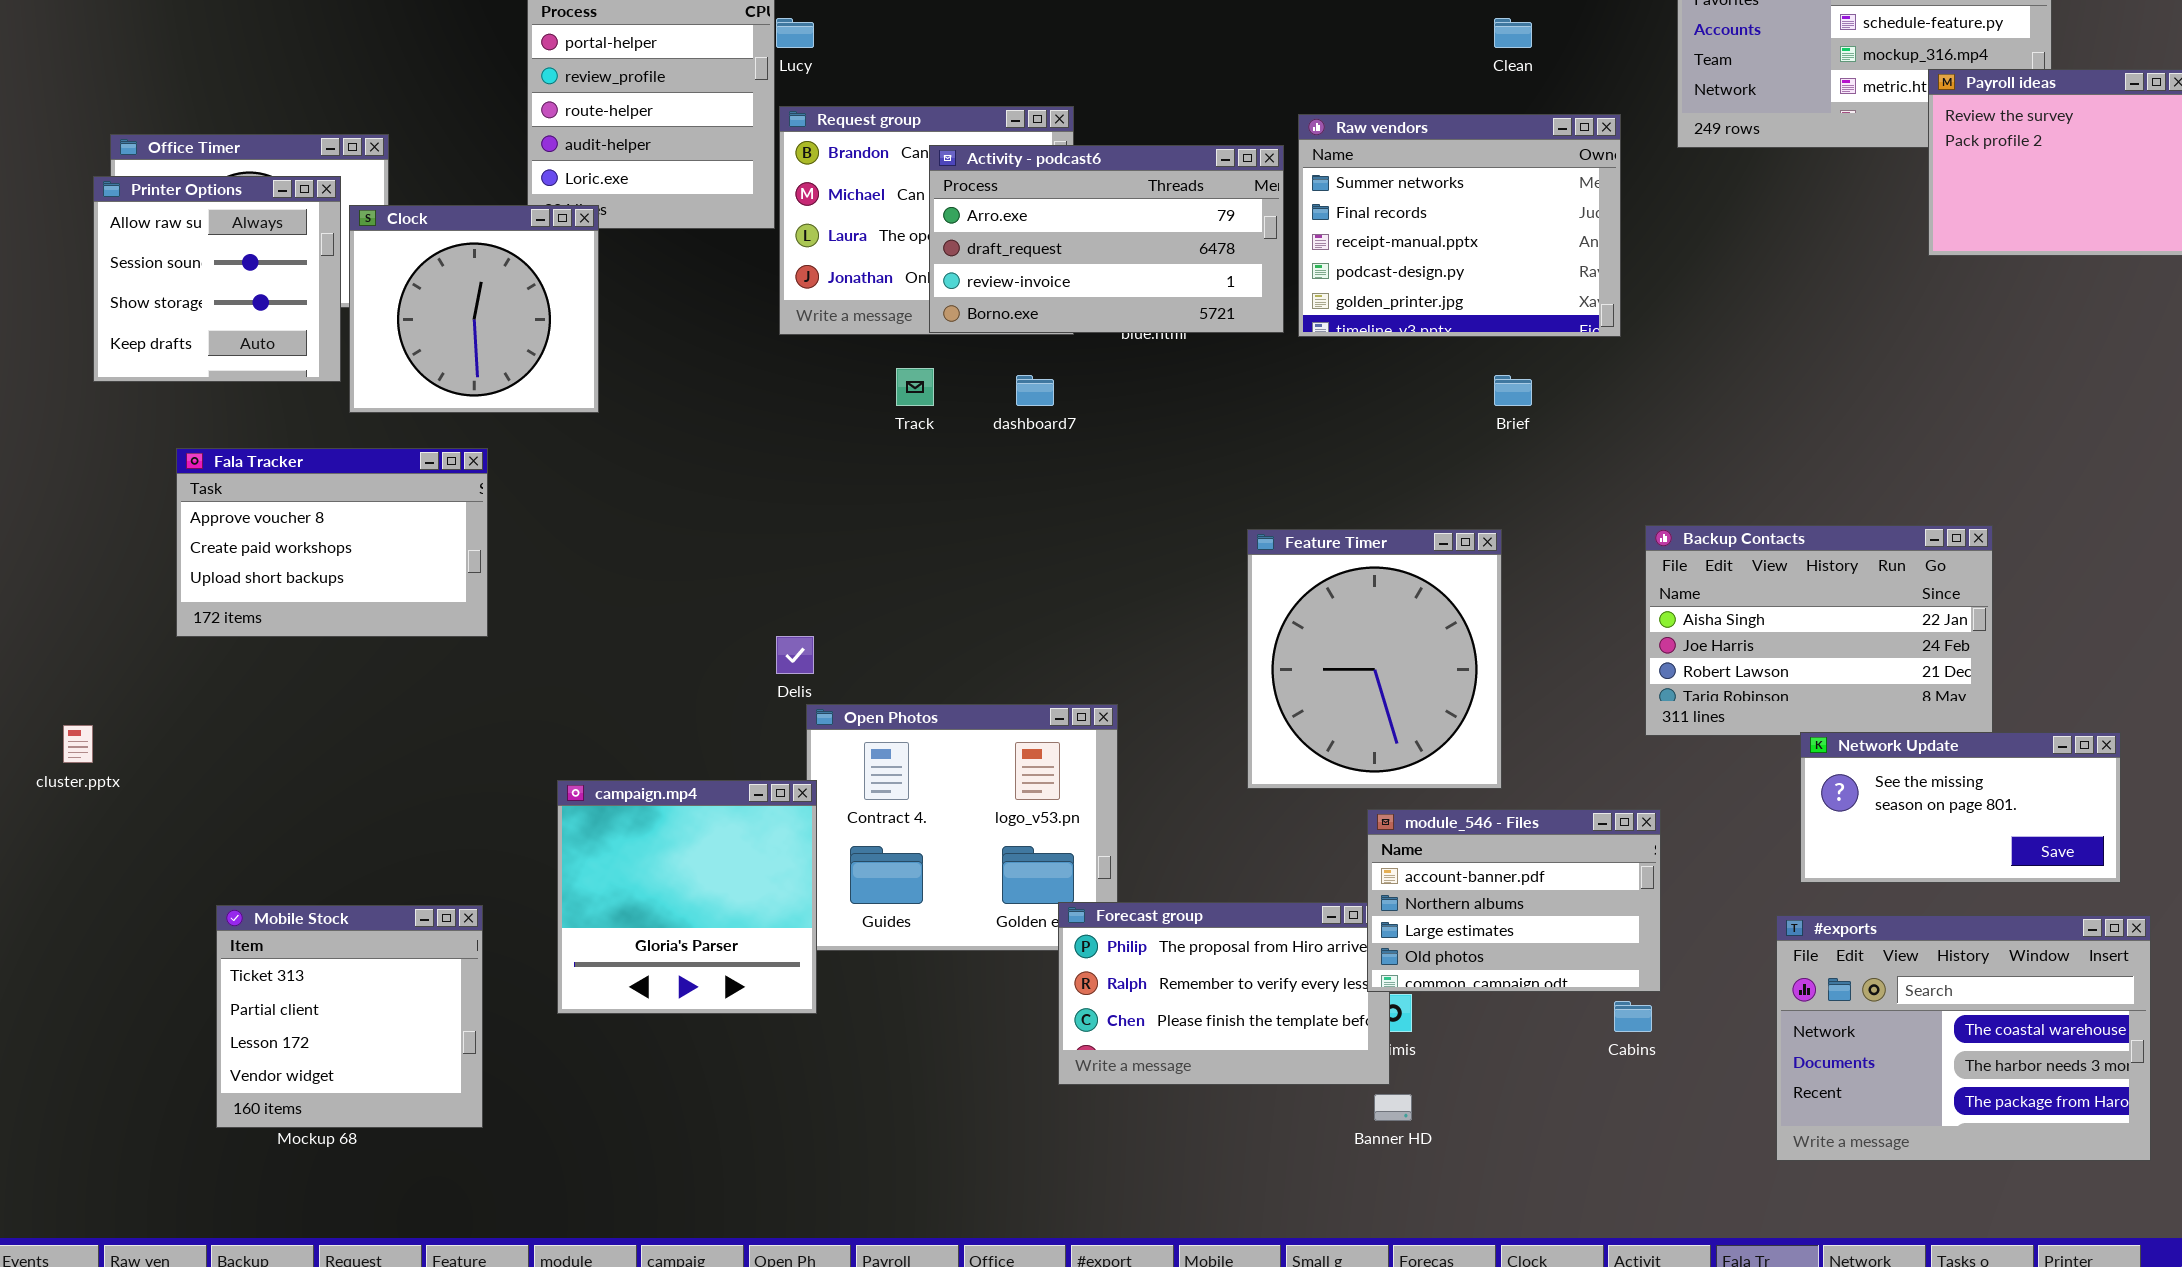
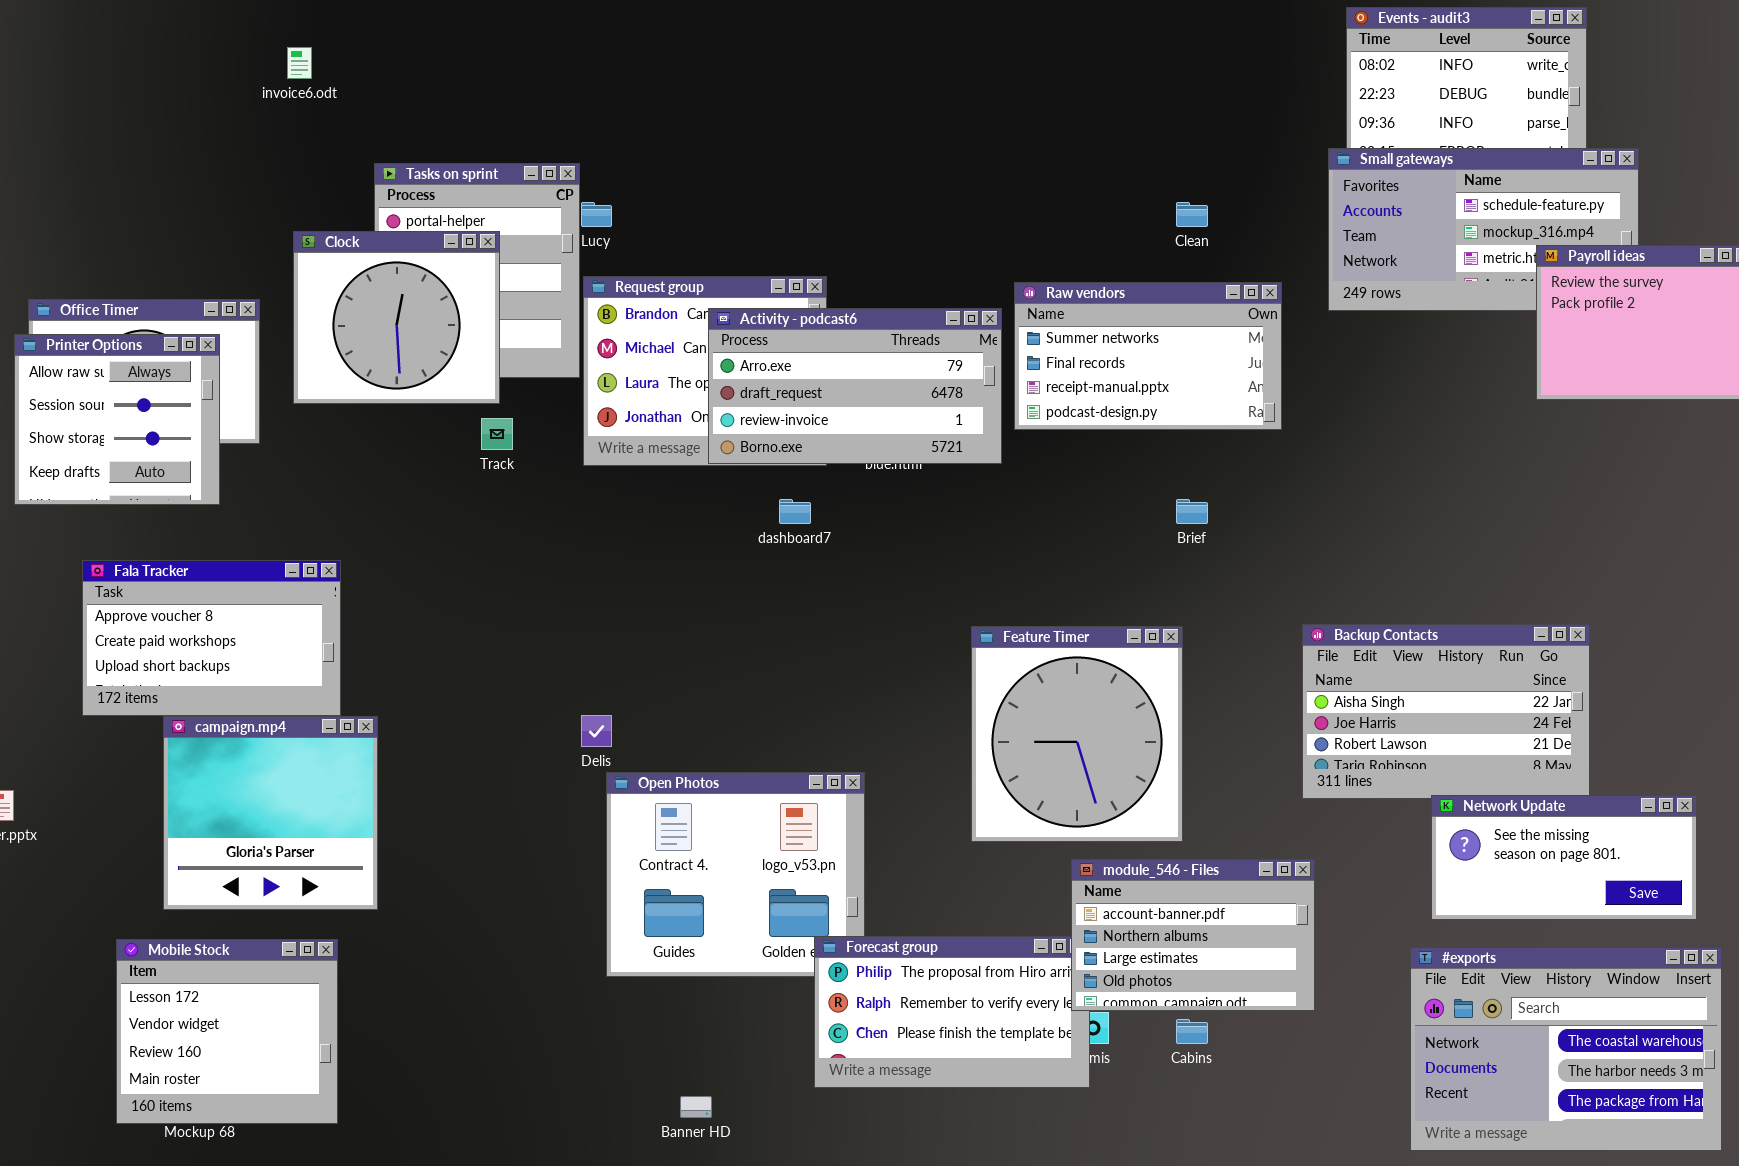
Raw vendors: [1298,114,1621,337] -> [1014,282,1282,430], resized
Clock: [349,205,599,413] -> [293,231,500,404], moved
Track: [896,368,934,406] -> [481,418,513,450], moved
campaign.mp4: [557,780,817,1014] -> [163,716,378,910], moved
Mobile Stock: [216,905,483,1128] -> [116,939,338,1124], scrolled down 2 rows
Cabins: [1614,1001,1652,1032] -> [1176,1019,1208,1044], moved
Banner HD: [1374,1094,1412,1121] -> [680,1096,712,1118], moved

